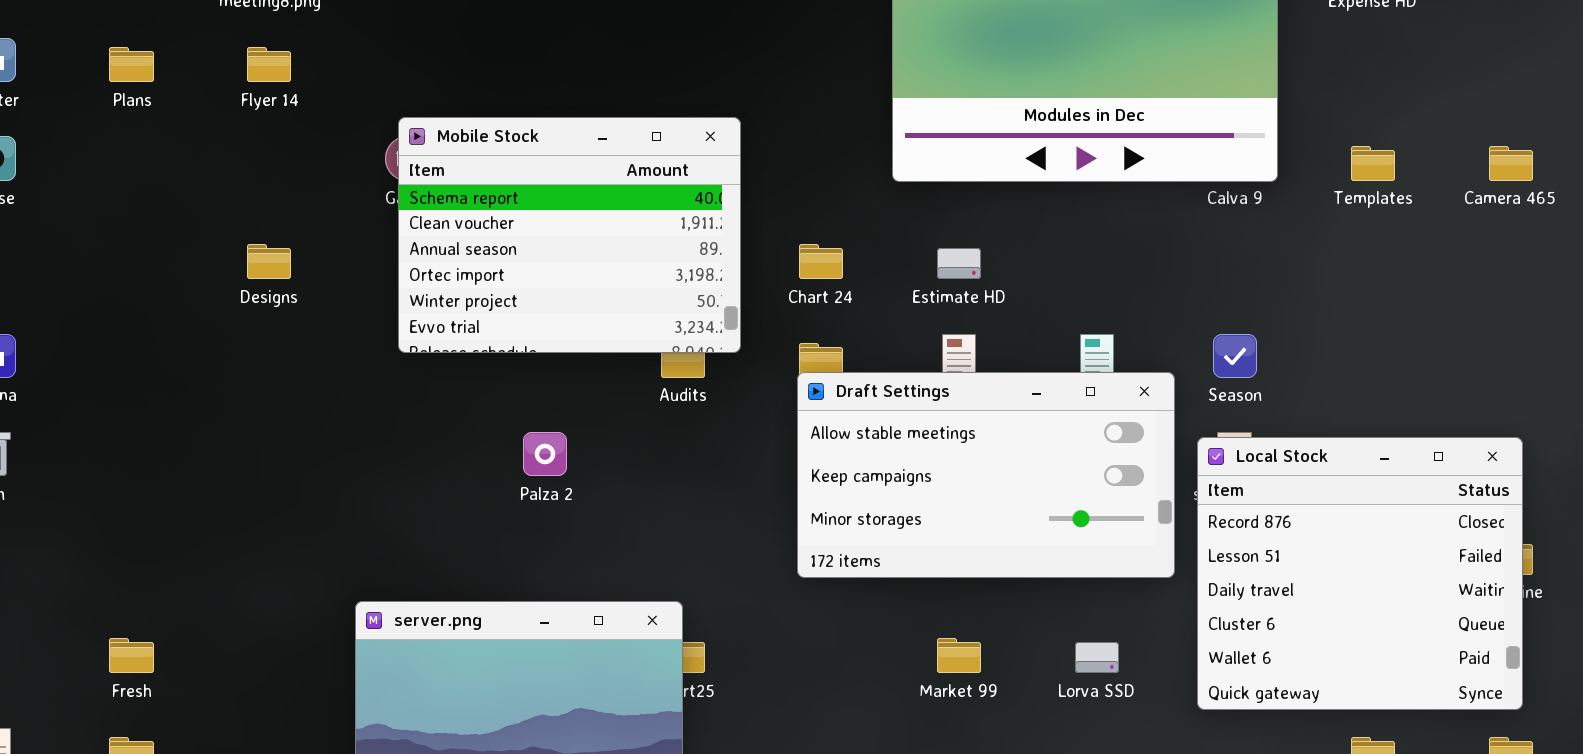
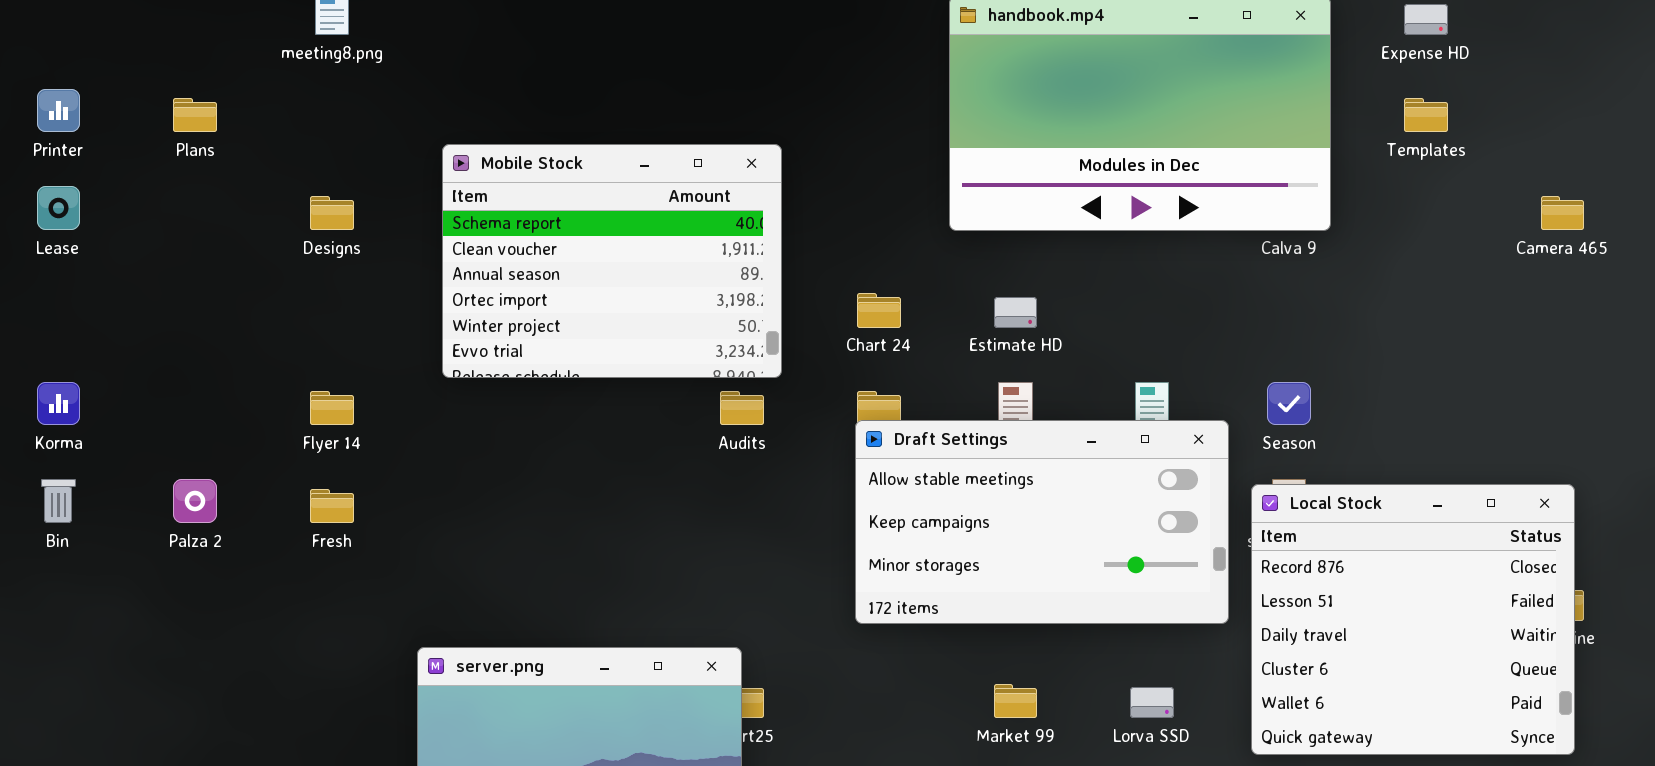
Flyer 14: [247,47,291,82] -> [310,391,354,425], moved
Mobile Stock: [398,117,741,353] -> [442,144,782,378], moved
Templates: [1351,146,1395,181] -> [1404,98,1448,132], moved
Designs: [247,244,291,279] -> [310,196,354,230], moved
Palza 2: [523,432,567,476] -> [173,479,217,523], moved
Fresh: [109,638,154,673] -> [310,489,354,523], moved

